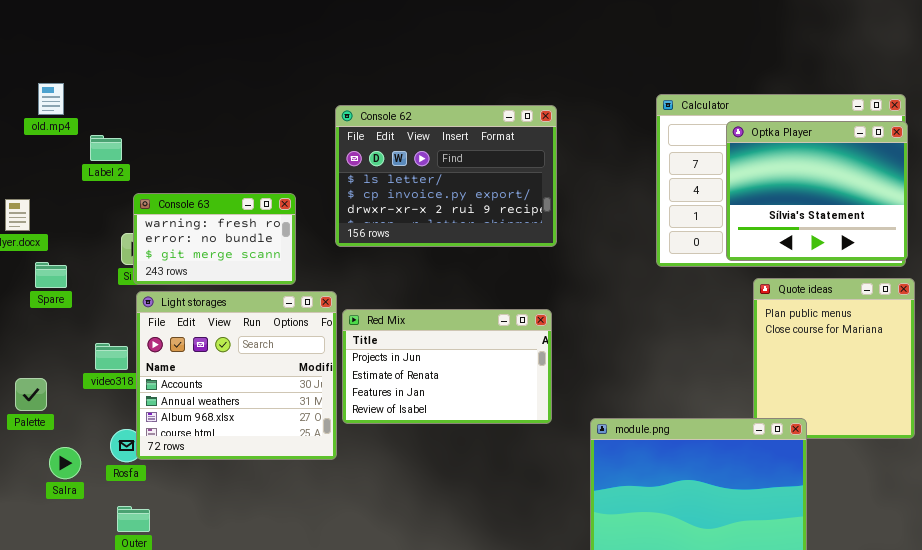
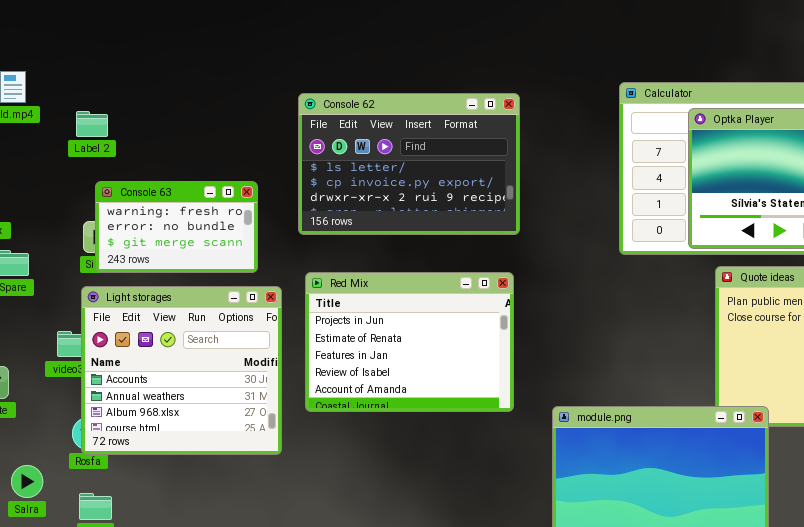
Label 2: [90,135,122,161] -> [76,111,108,137], moved
Light storages: [136,291,337,460] -> [81,286,282,455], moved
Red Mix: [342,309,552,424] -> [305,272,514,412], resized
Salra: [49,447,81,479] -> [11,465,43,498], moved

